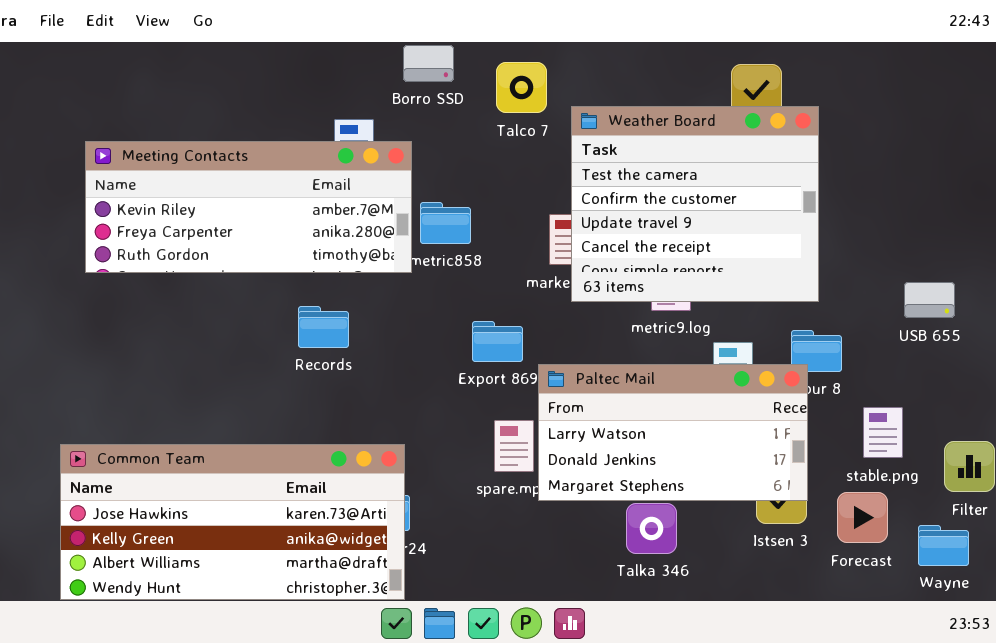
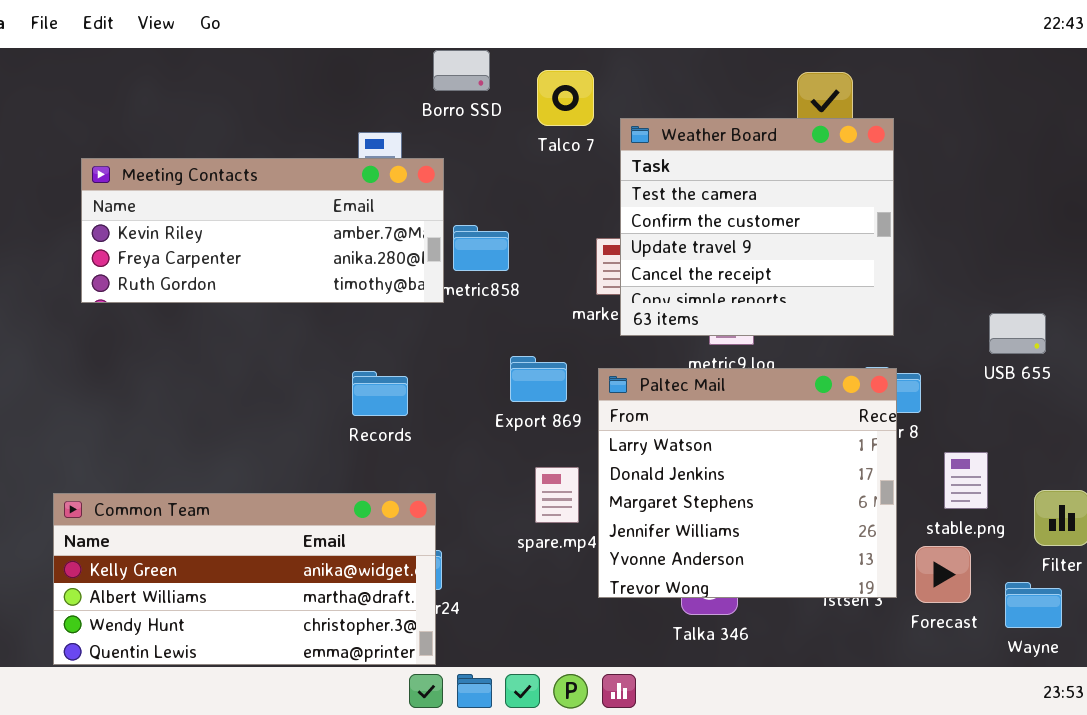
Records: [298,306,349,348] -> [352,371,408,416], moved
Paltec Mail: [538,364,808,501] -> [598,368,897,598], moved, resized
Common Team: [60,444,405,600] -> [53,493,436,665], scrolled down 1 row

